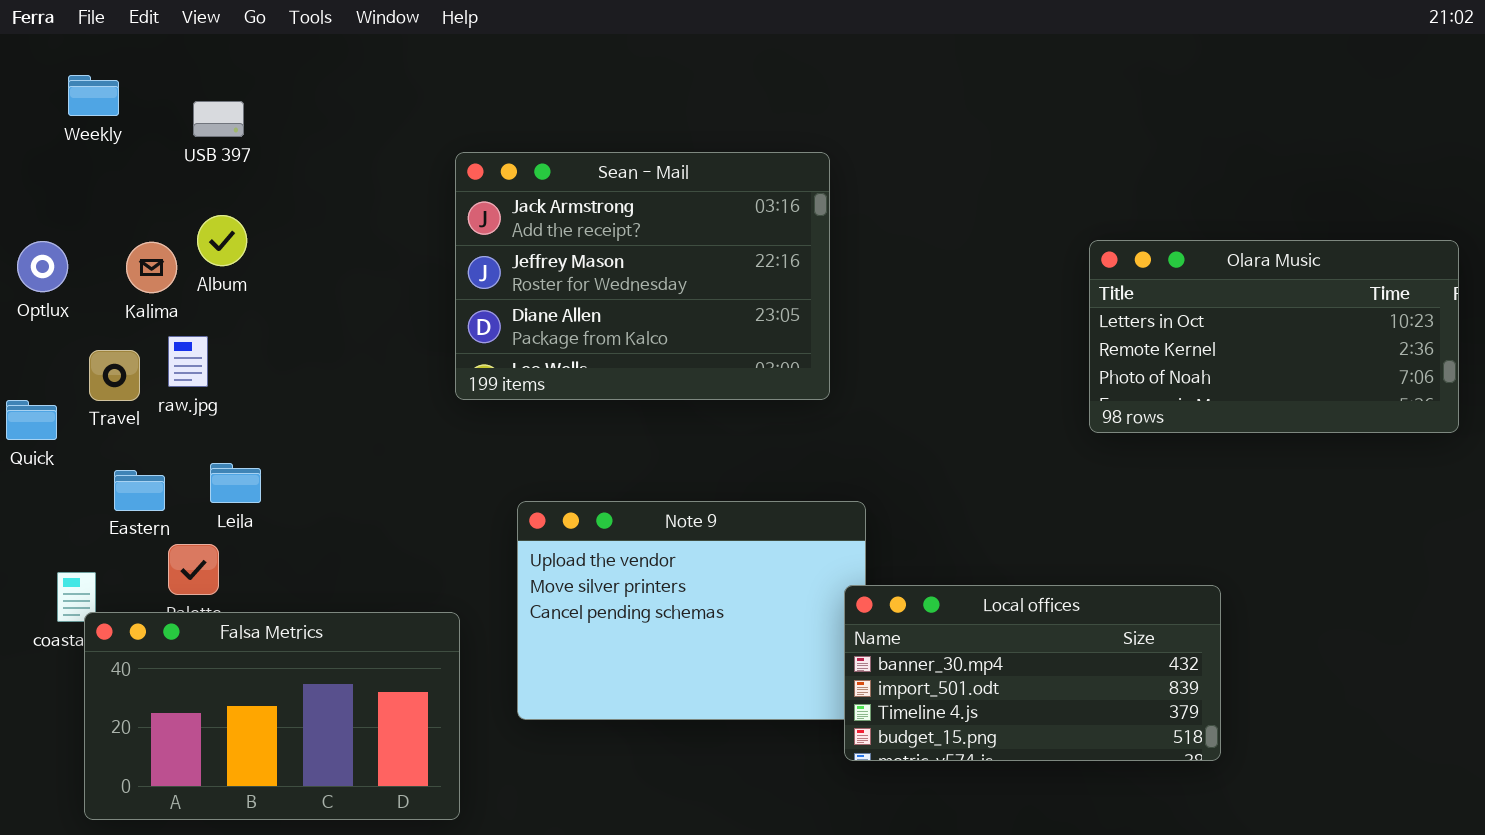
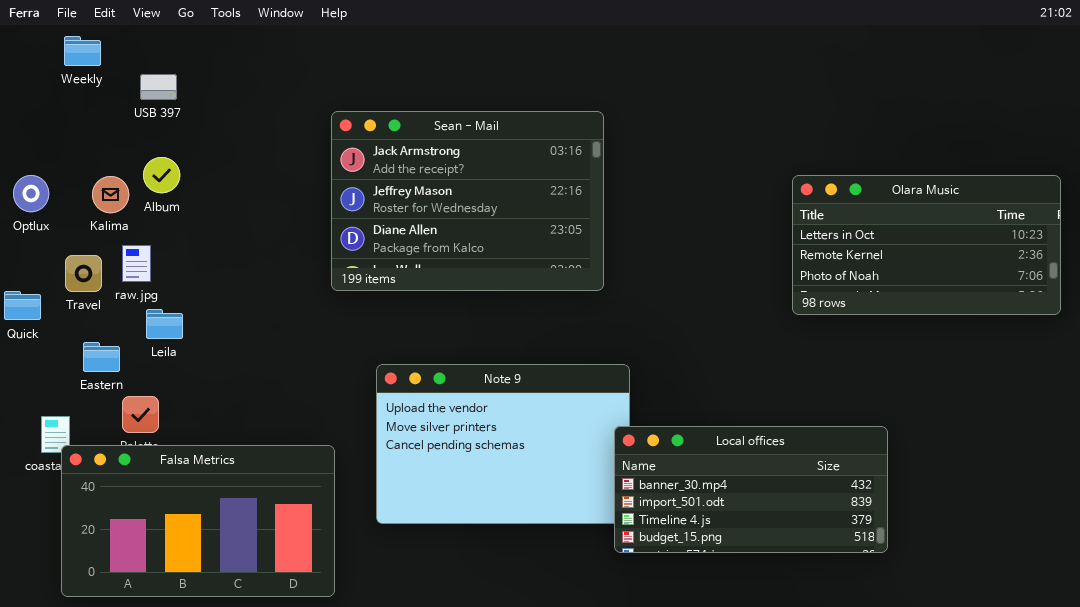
Weekly: [68,75,119,116] -> [64,36,101,66], moved
Leila: [210,463,261,503] -> [146,309,183,339], moved

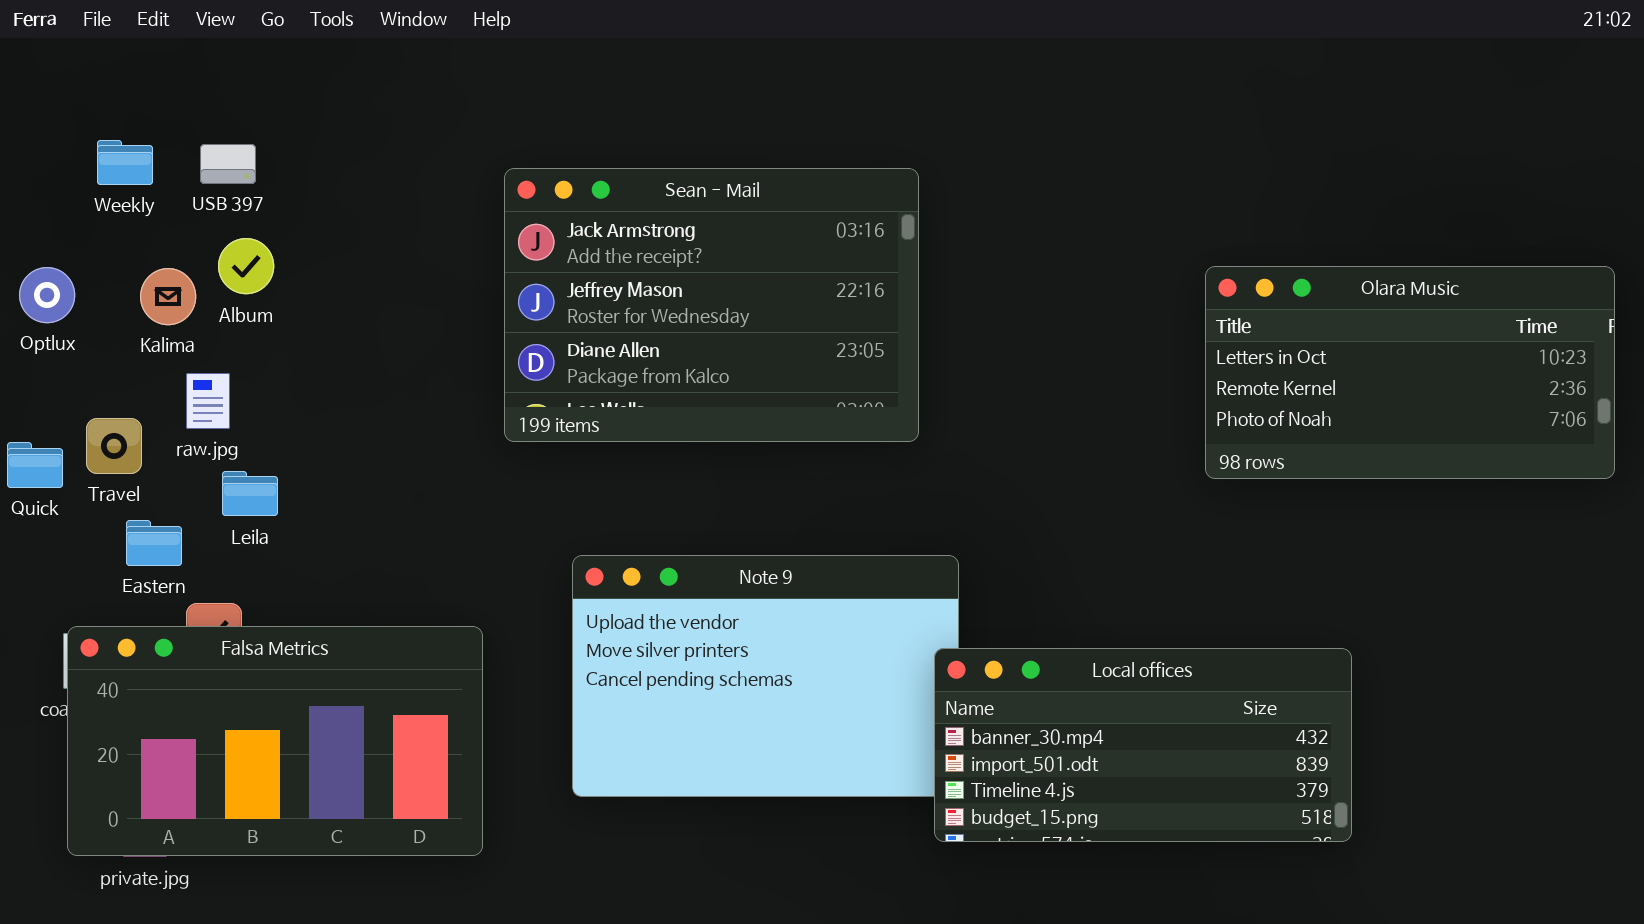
Weekly: [64,36,101,66] -> [97,140,153,185], moved
USB 397: [140,74,177,100] -> [200,144,256,184], moved
Travel: [65,255,102,292] -> [86,418,142,474], moved
Falsa Metrics: [61,445,335,597] -> [67,626,483,856], moved

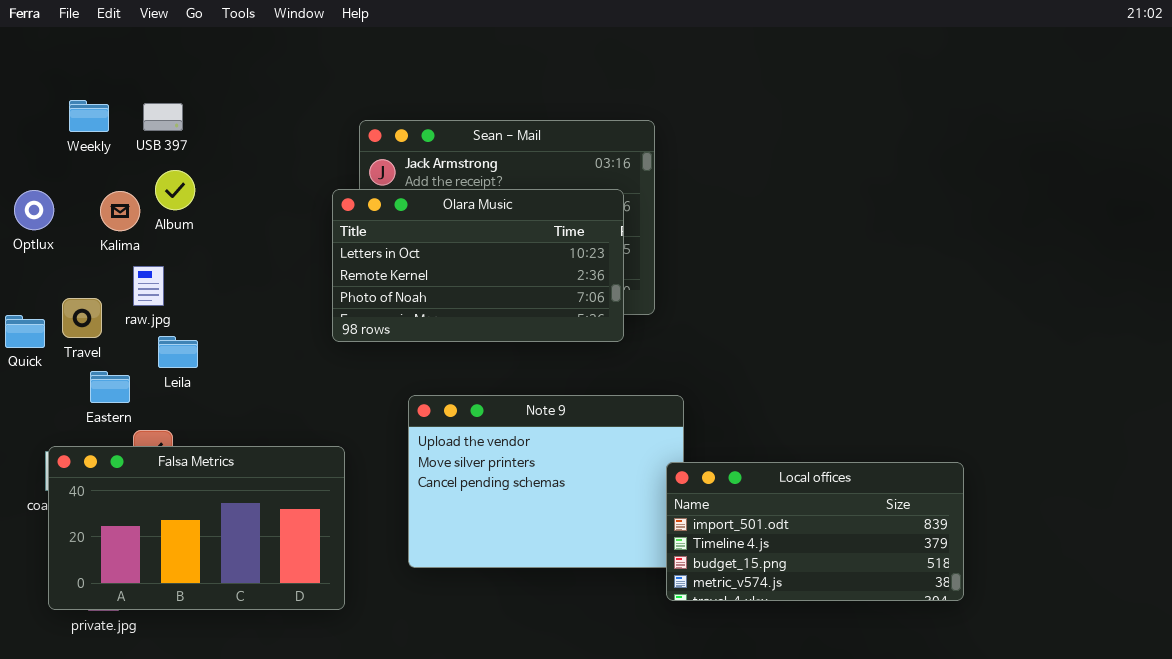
Olara Music: [1205,266,1615,479] -> [332,189,624,342], moved
Local offices: [934,648,1352,842] -> [666,462,964,601], scrolled down 1 row

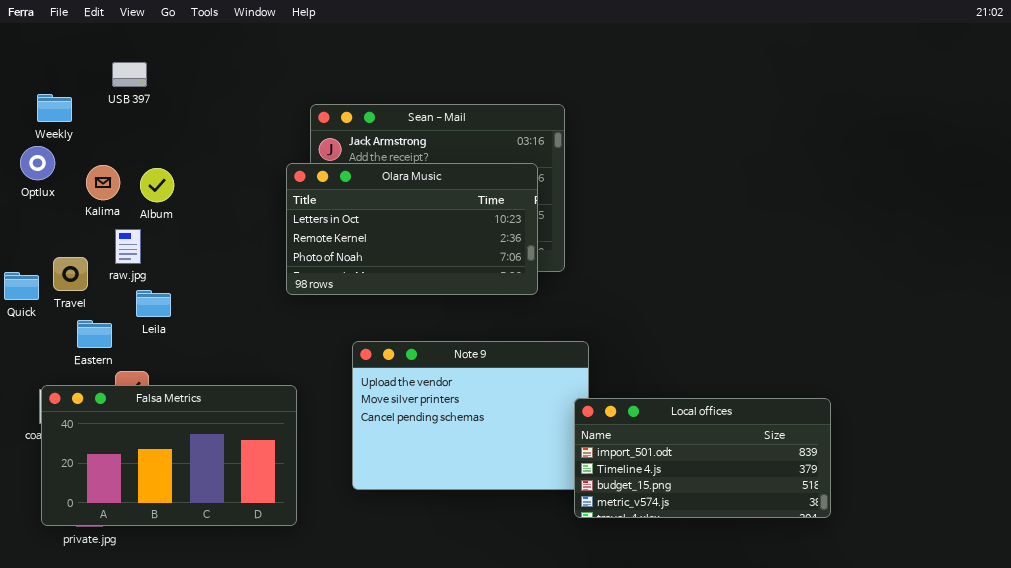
Weekly: [69,100,109,132] -> [37,94,72,122], moved
USB 397: [143,103,183,131] -> [112,62,147,87], moved
Album: [155,170,195,210] -> [140,168,174,202], moved
Optlux: [14,190,54,230] -> [20,146,55,180], moved

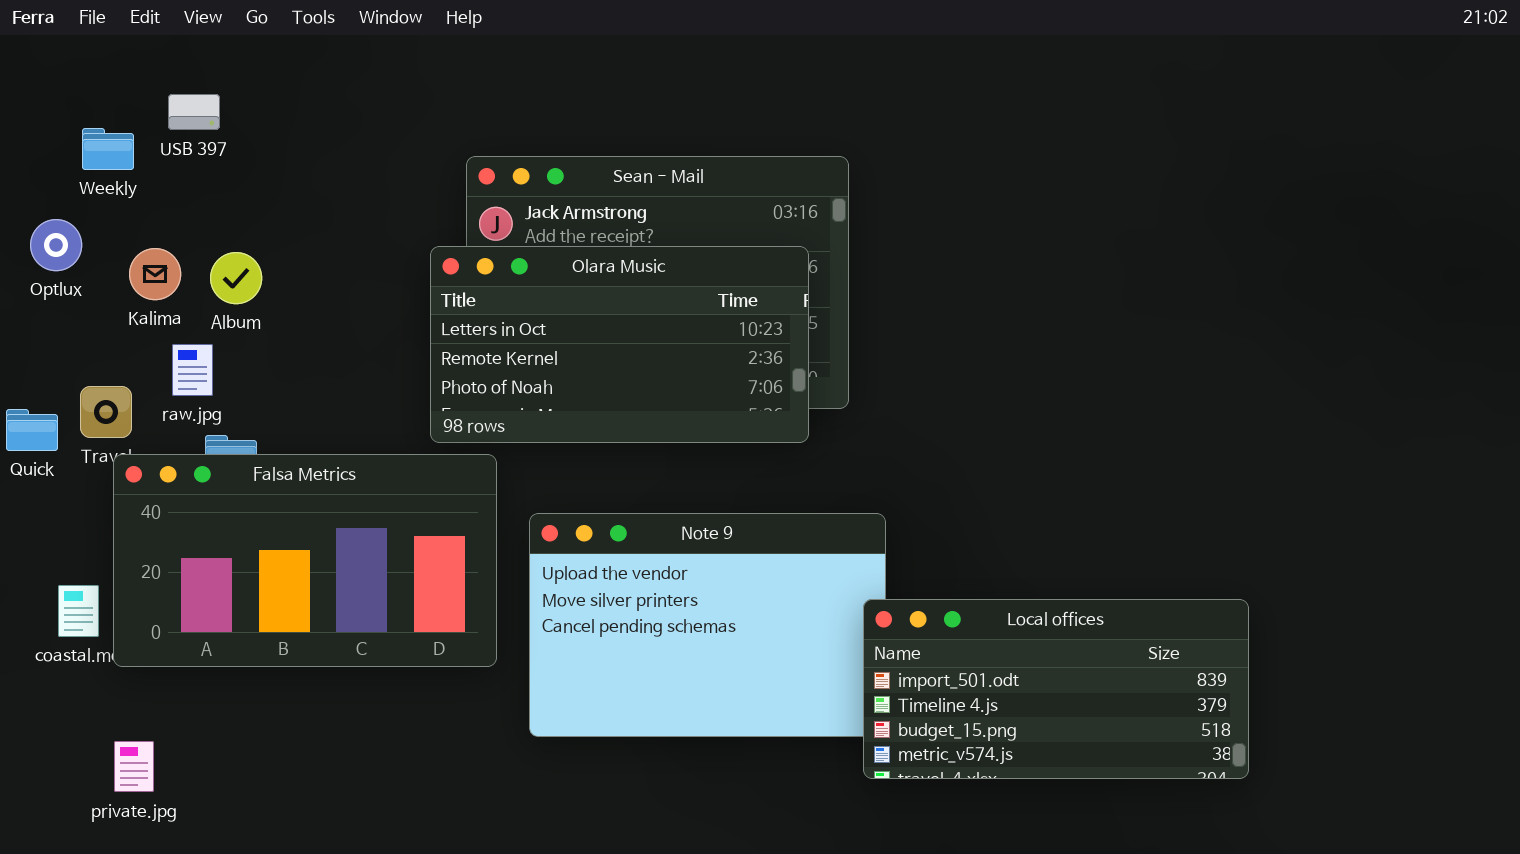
Weekly: [37,94,72,122] -> [82,128,134,170], moved
Falsa Metrics: [41,385,297,526] -> [113,454,497,667], moved

